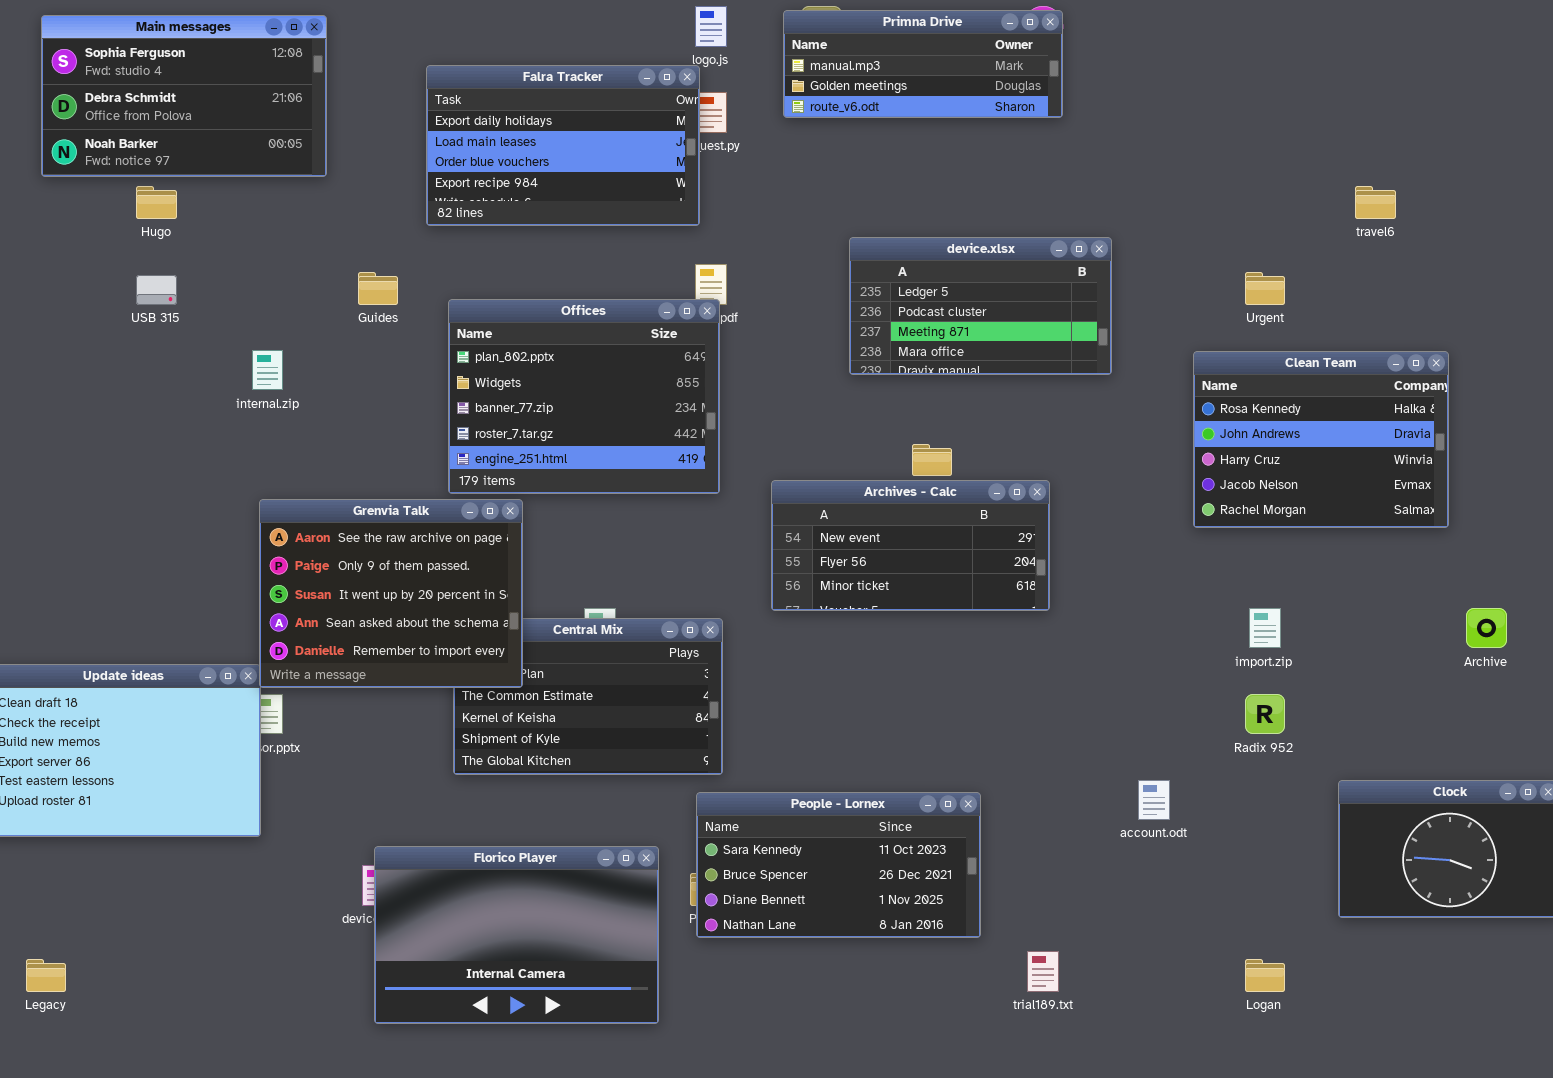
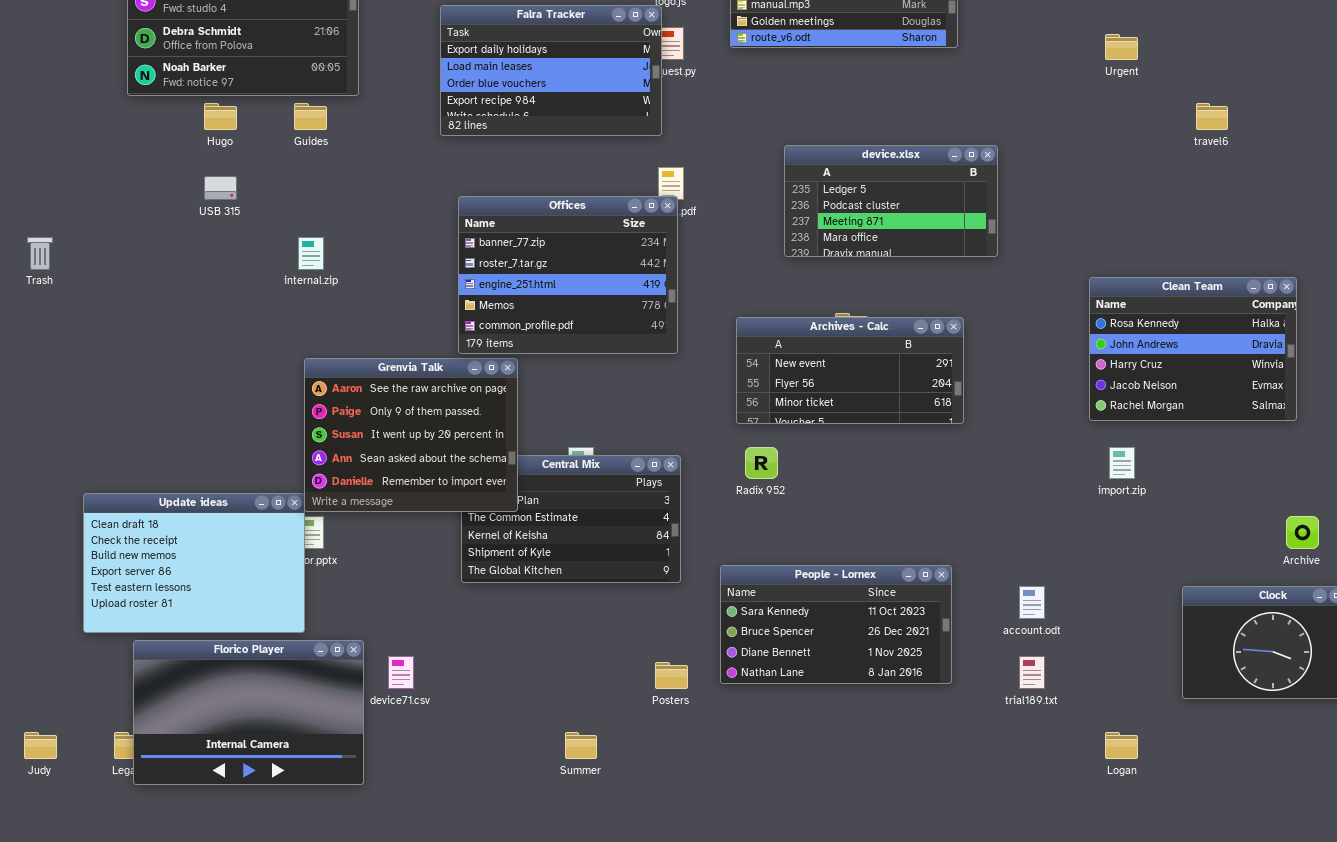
Guides: [358,272,398,305] -> [294,103,327,130], moved
Urgent: [1245,272,1285,305] -> [1105,34,1138,60], moved
Offices: [448,299,720,494] -> [458,196,678,354], scrolled down 2 rows
Clean Team: [1193,351,1449,528] -> [1089,277,1297,421], moved
Archives - Calc: [771,480,1050,611] -> [736,317,964,424], moved
Archive: [1466,608,1507,648] -> [1286,516,1319,549], moved
Radix 952: [1245,694,1285,734] -> [745,447,778,479], moved
People - Lornex: [696,792,981,938] -> [720,565,952,684], moved
Florico Player: [374,846,659,1024] -> [133,640,364,785], moved
trial189.txt: [1027,951,1059,992] -> [1019,656,1045,689], moved

